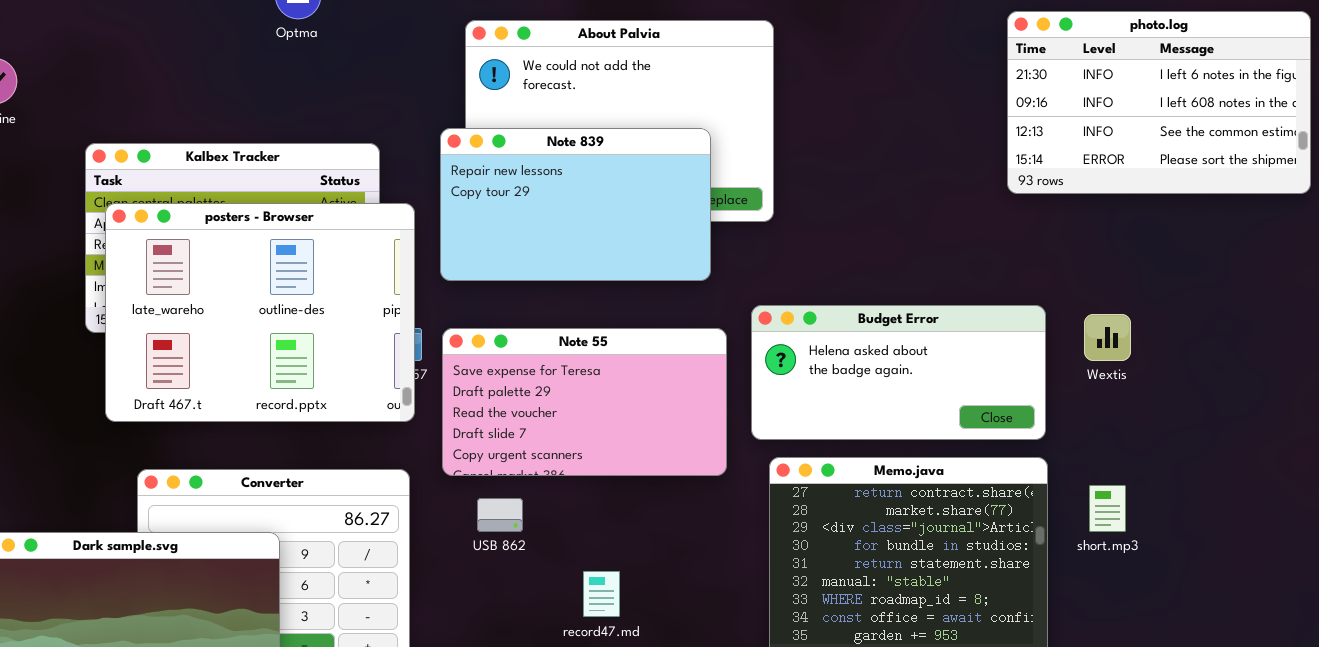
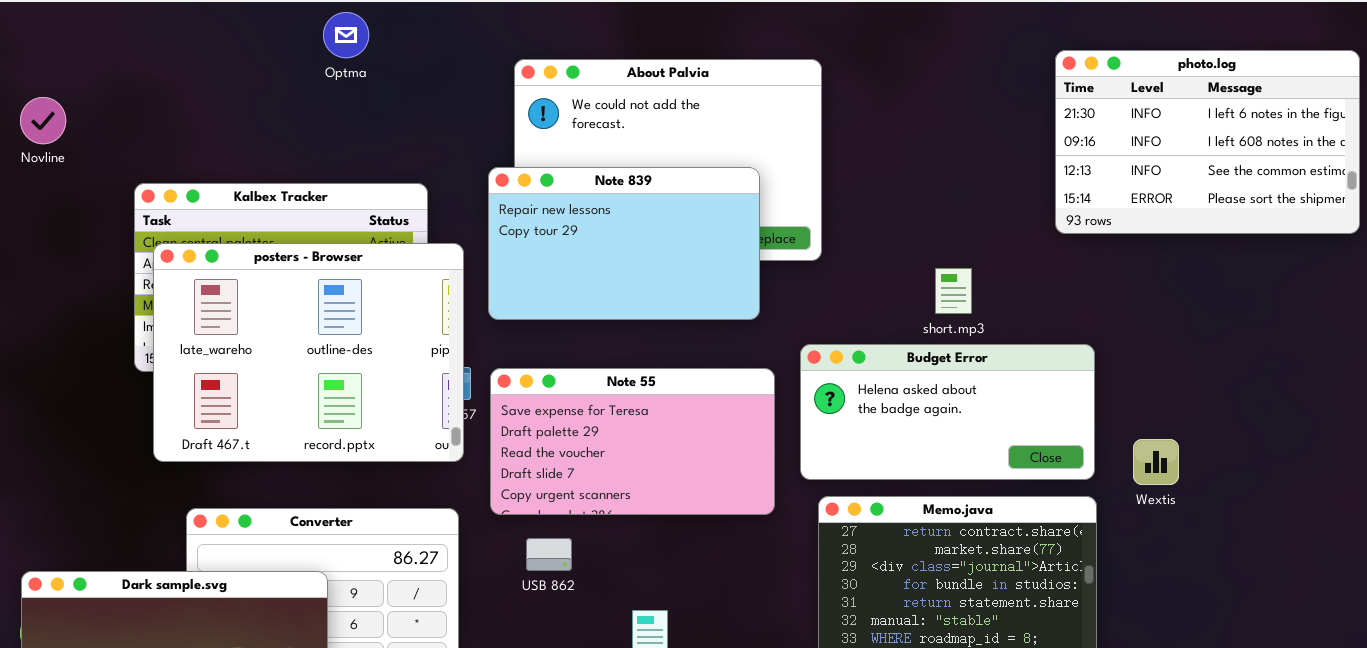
Wextis: [1084,314,1131,361] -> [1133,439,1179,485], moved
short.mp3: [1089,485,1126,532] -> [935,268,972,314], moved

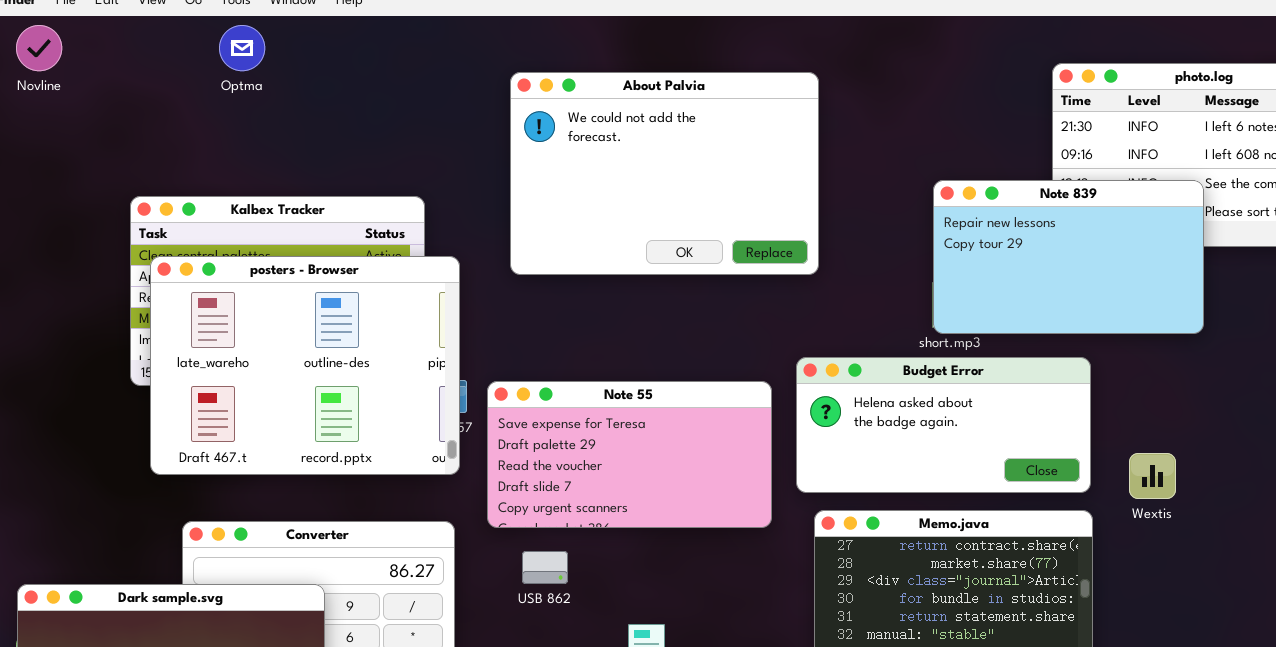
Optma: [323,12,369,58] -> [219,25,265,71], moved
Novline: [20,97,66,144] -> [16,25,62,71], moved
Note 839: [488,167,760,320] -> [933,180,1204,334], moved

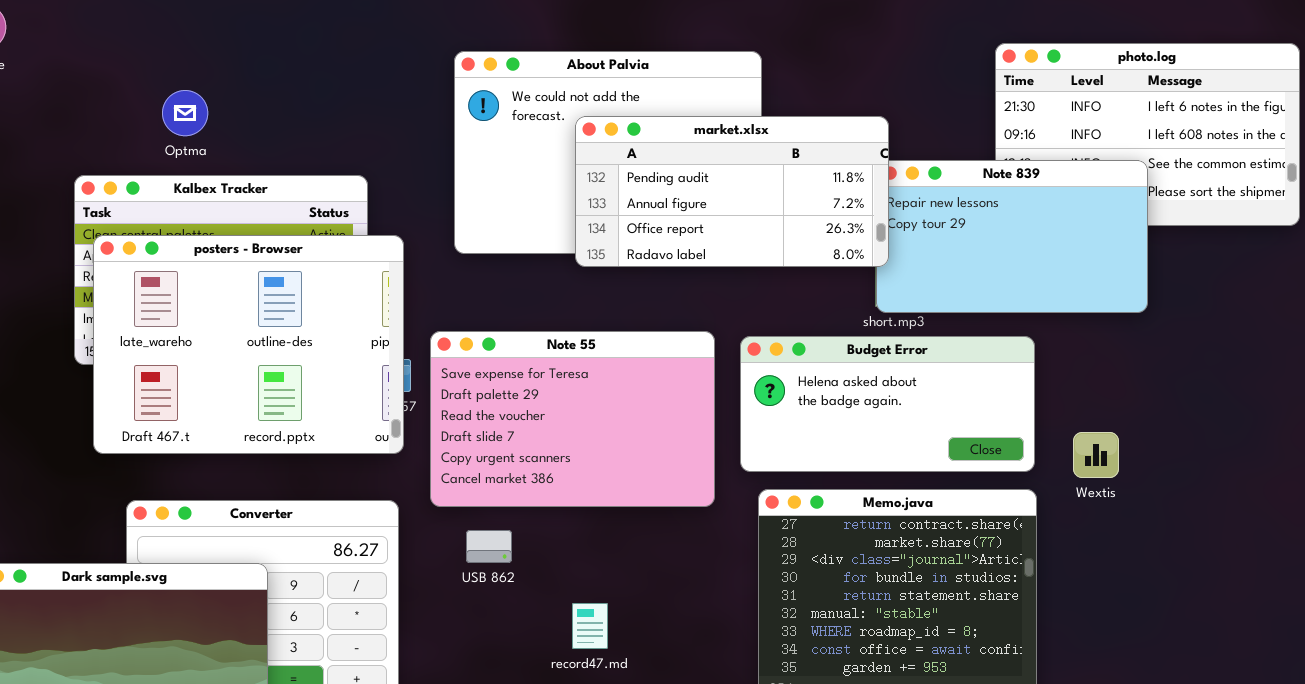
Optma: [219,25,265,71] -> [162,90,208,136], moved
market.xlsx: none -> [575,116,889,267], opened
Note 55: [487,381,772,528] -> [430,331,715,507], resized

